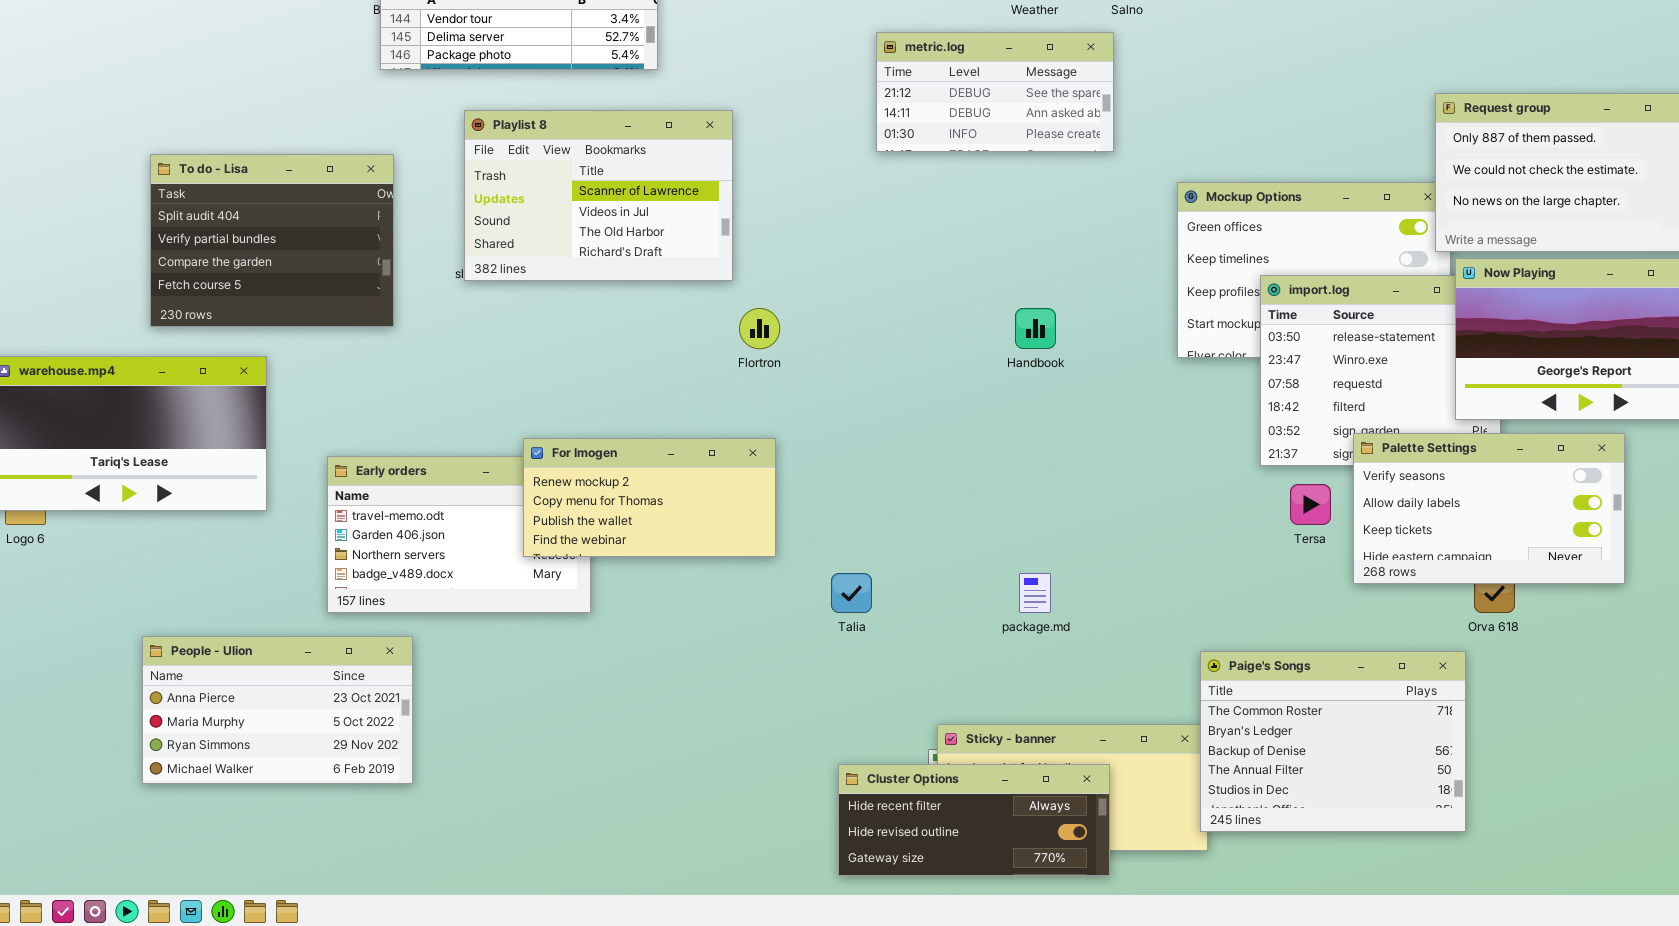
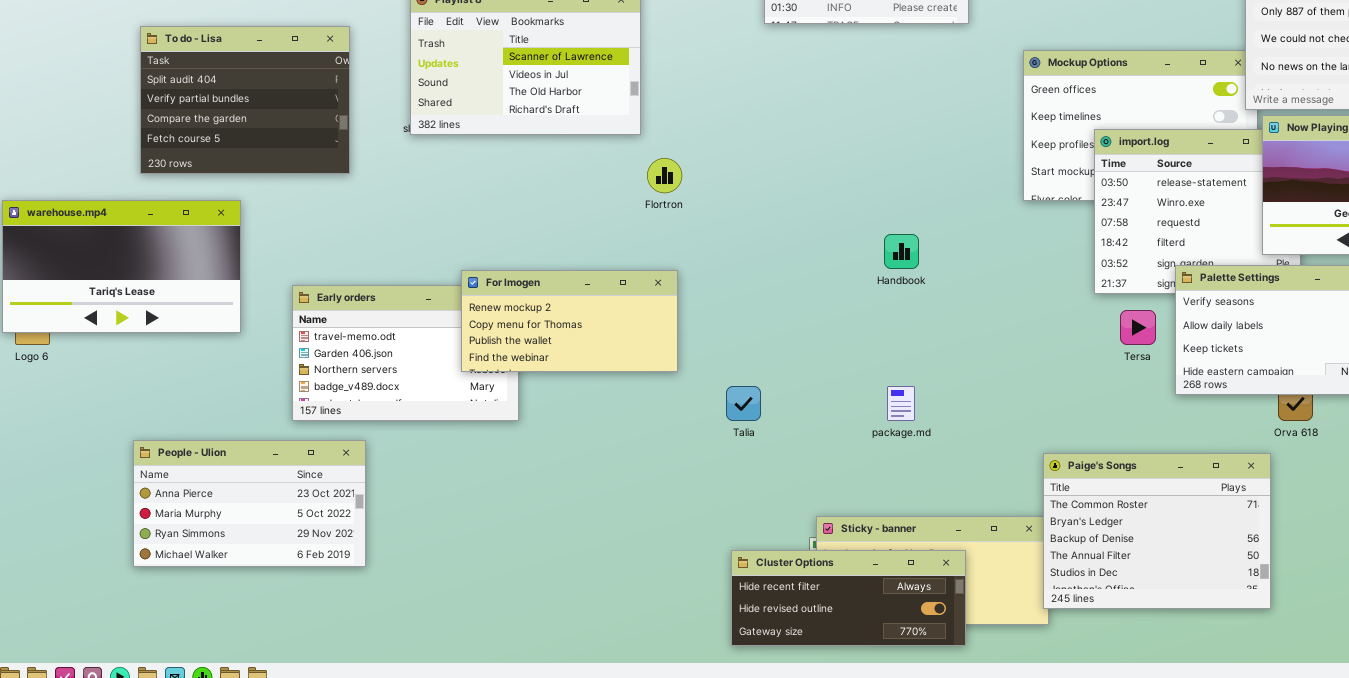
Handbook: [1015,308,1056,349] -> [884,234,919,269], moved

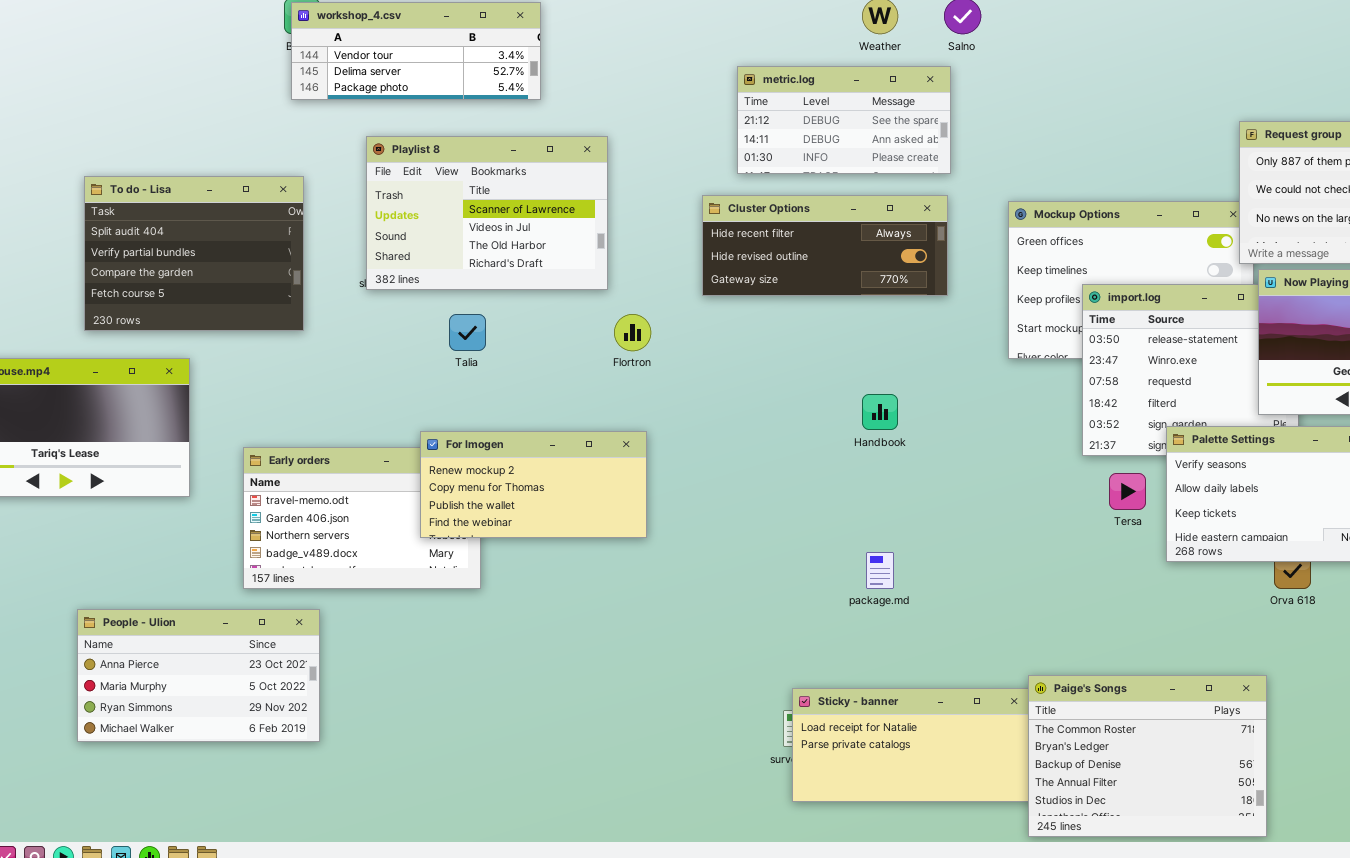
Talia: [726,386,761,421] -> [449,314,486,351], moved
Paige's Songs: [1043,453,1271,609] -> [1028,675,1267,837], moved
Cluster Options: [731,550,966,646] -> [702,195,948,296], moved

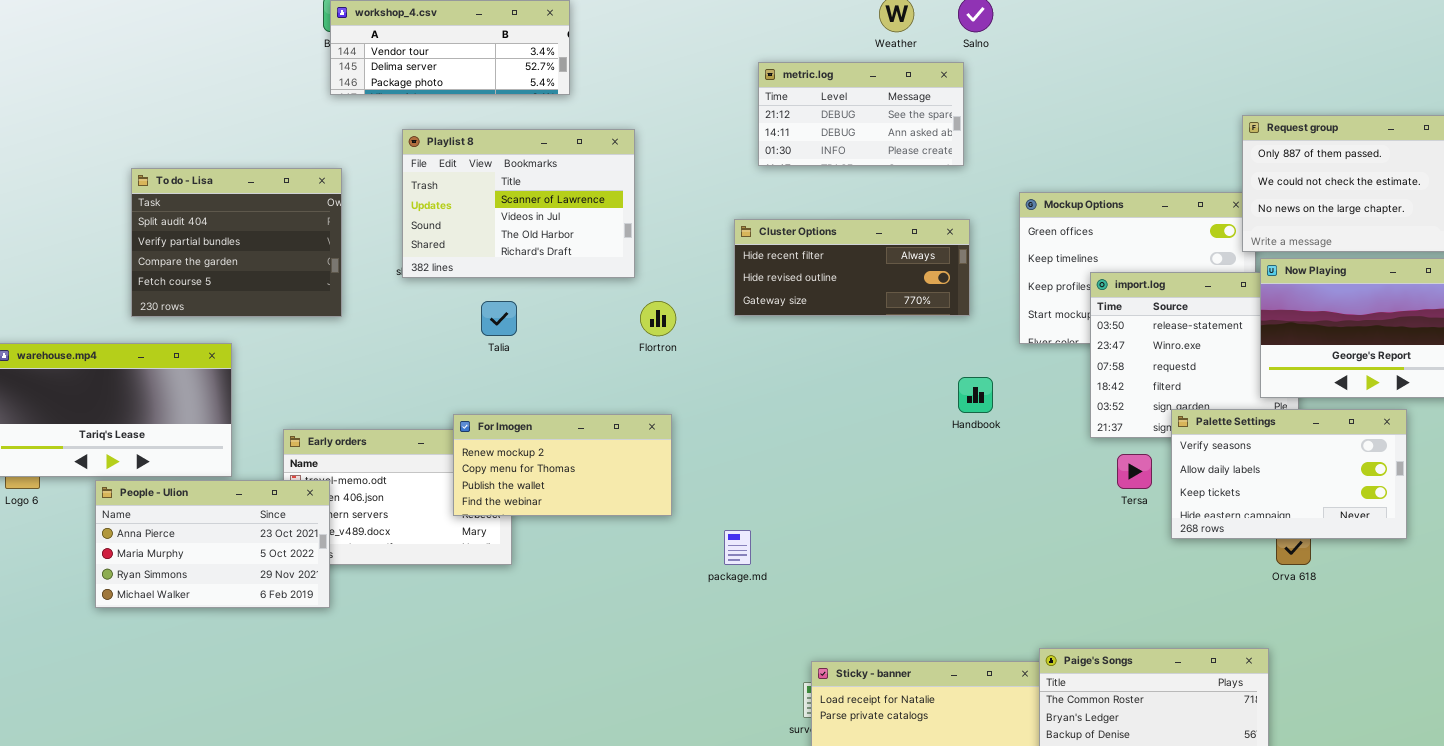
Cluster Options: [702,195,948,296] -> [734,219,970,316], moved
Handbook: [862,394,898,430] -> [958,377,993,413], moved
package.md: [866,552,894,589] -> [724,530,751,565], moved
People - Ulion: [77,609,320,742] -> [95,480,330,608], moved

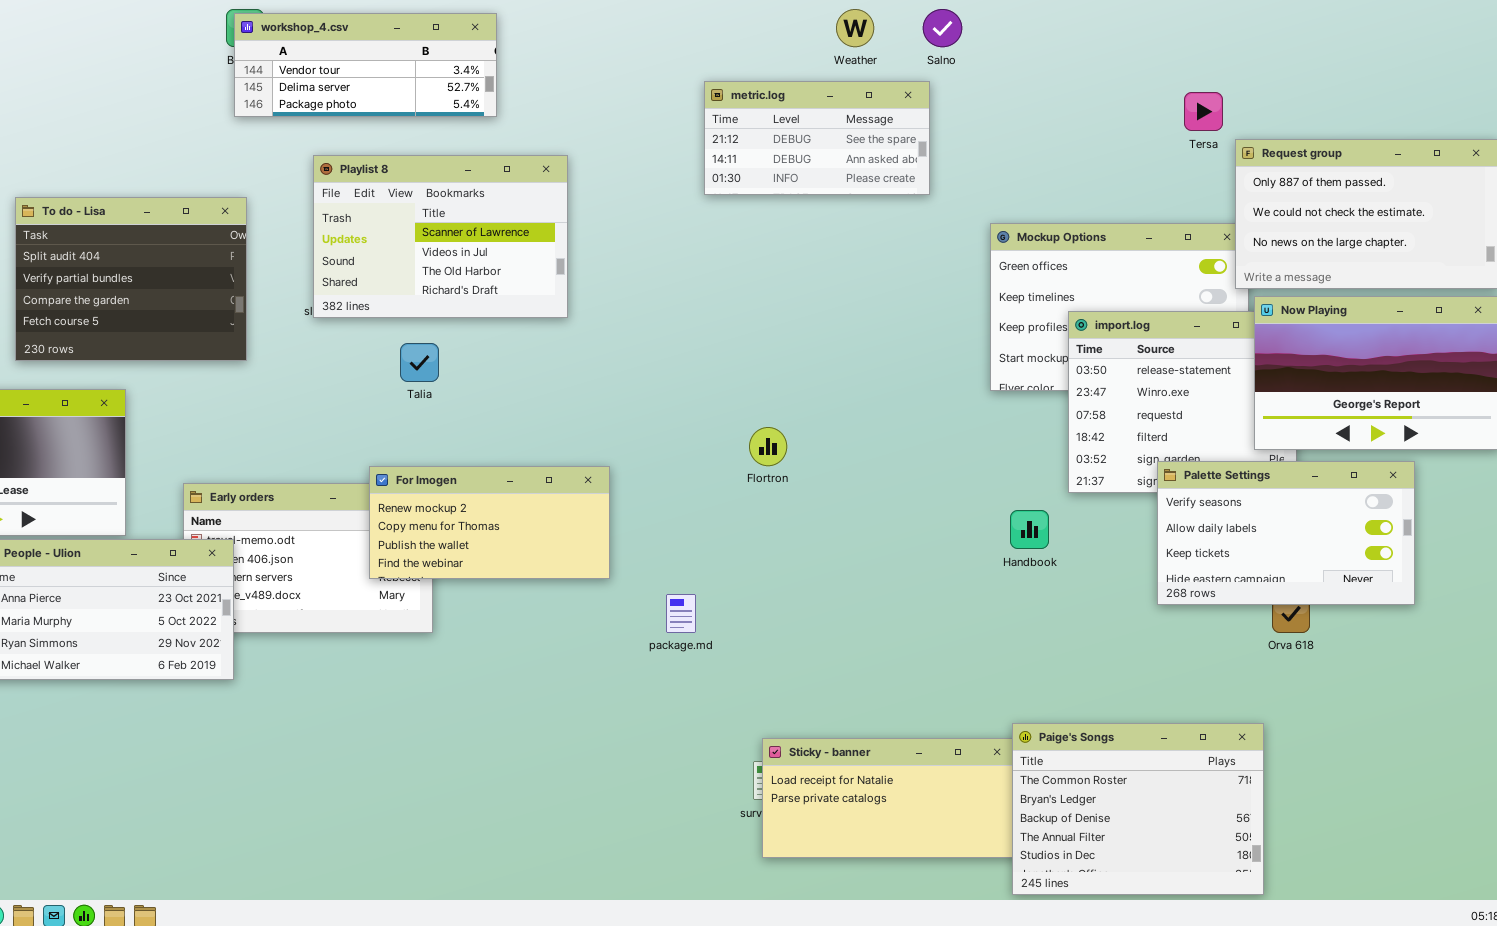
Cluster Options: [734,219,970,316] -> none, closed
Flortron: [640,301,676,336] -> [749,427,787,466], moved
Handbook: [958,377,993,413] -> [1010,510,1049,549], moved
Tersa: [1117,454,1152,489] -> [1184,92,1223,131], moved

